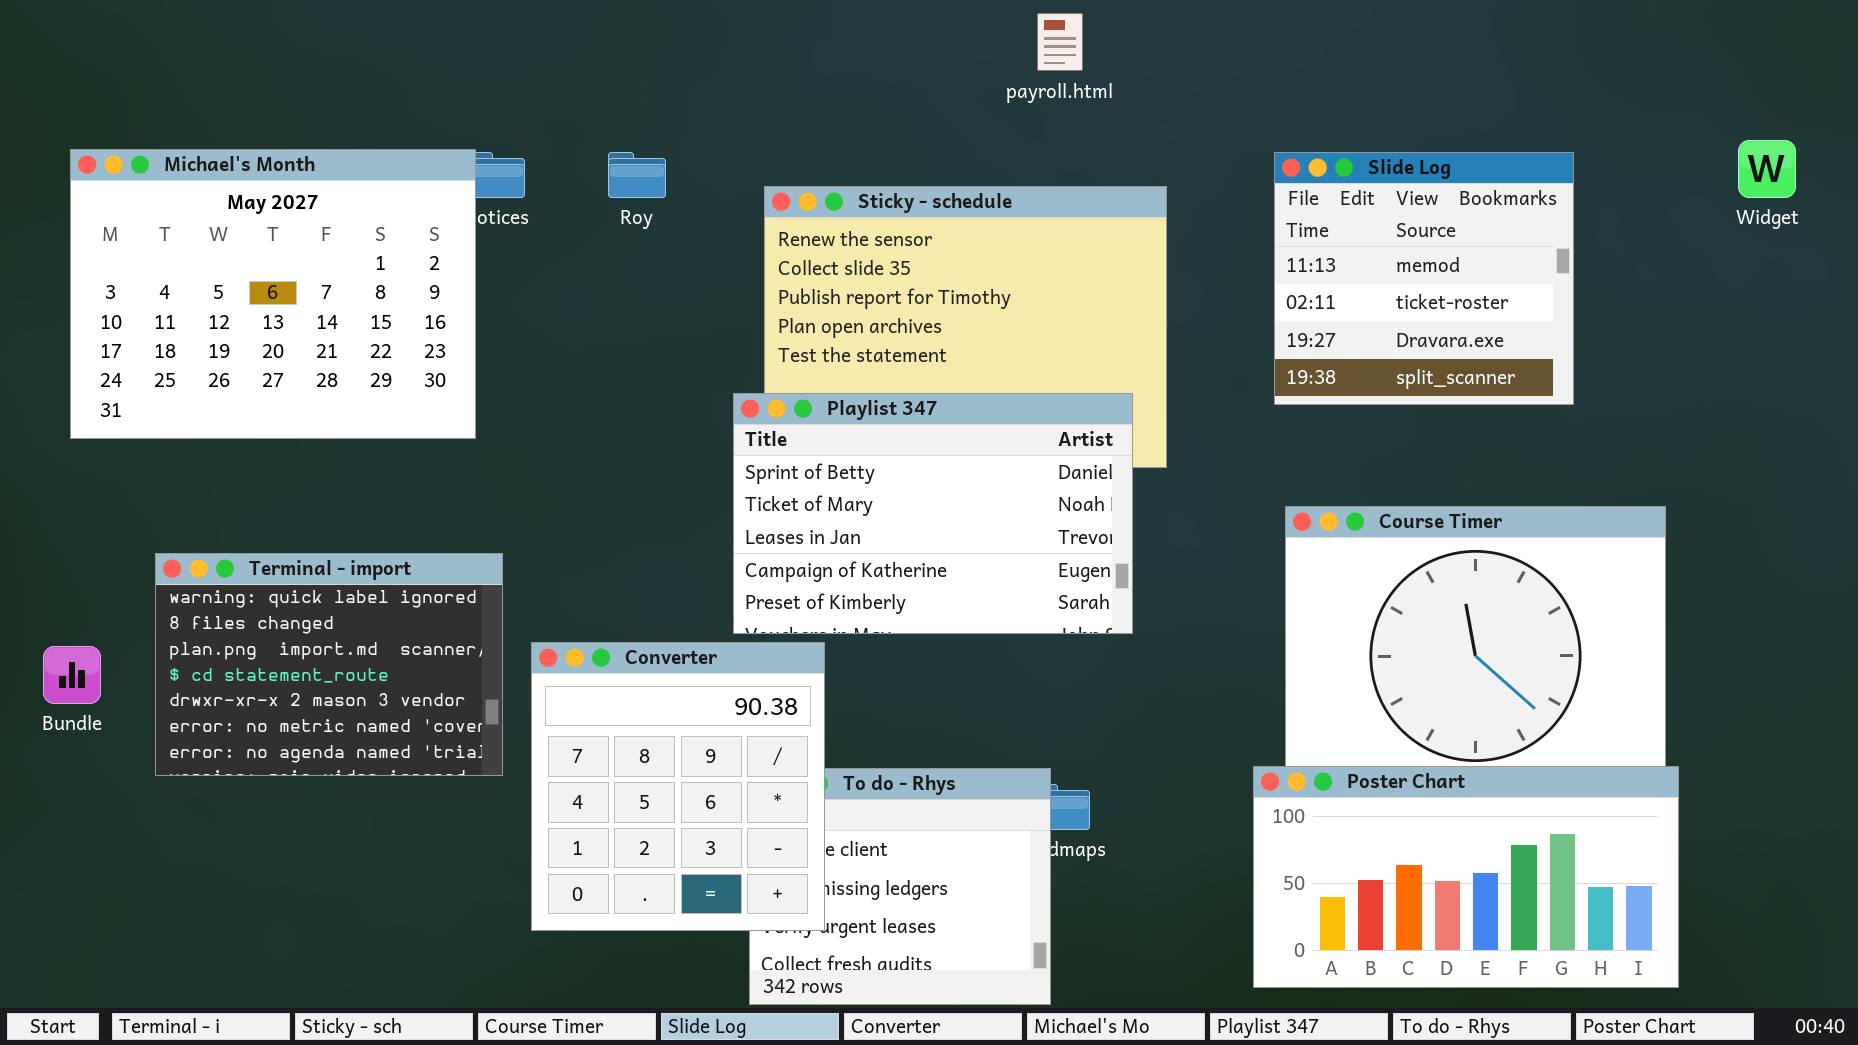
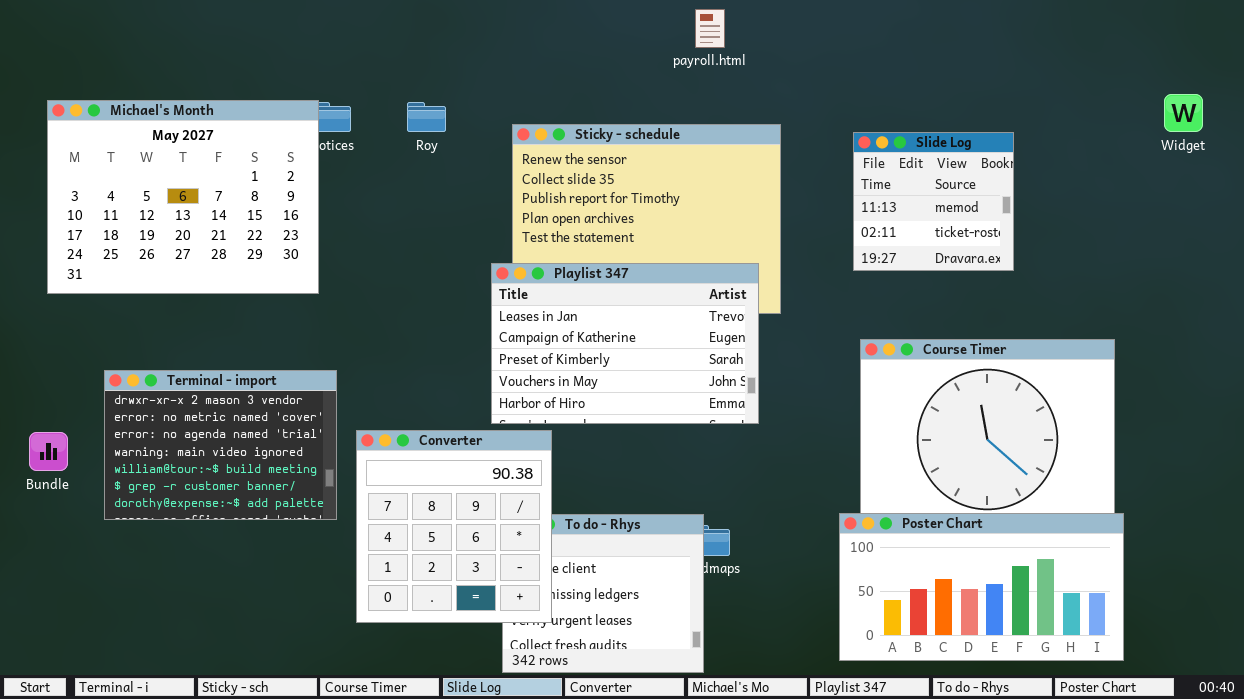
Slide Log: [1274,152,1574,405] -> [853,132,1014,271], resized
Playlist 347: [733,393,1133,634] -> [491,263,759,424], scrolled down 2 rows
Terminal - import: [155,553,503,776] -> [104,370,337,520], scrolled down 4 rows

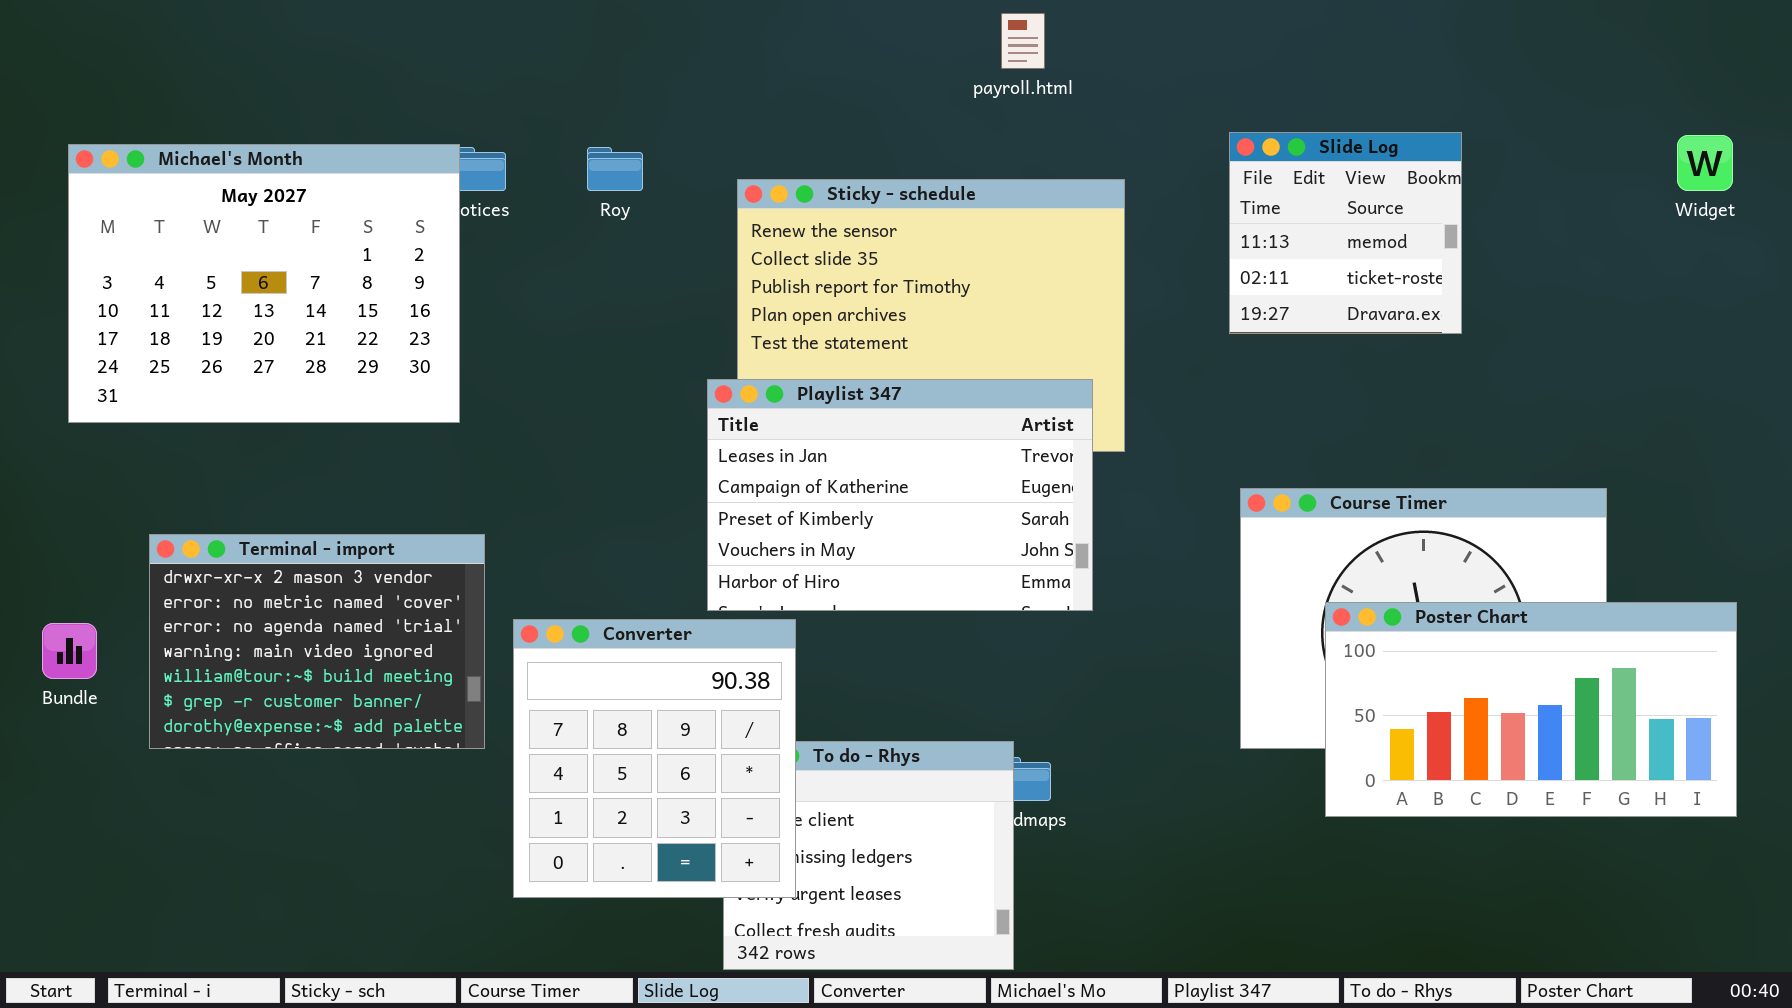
Slide Log: [853,132,1014,271] -> [1229,132,1462,334], moved
Poster Chart: [839,513,1124,661] -> [1325,602,1737,817], moved

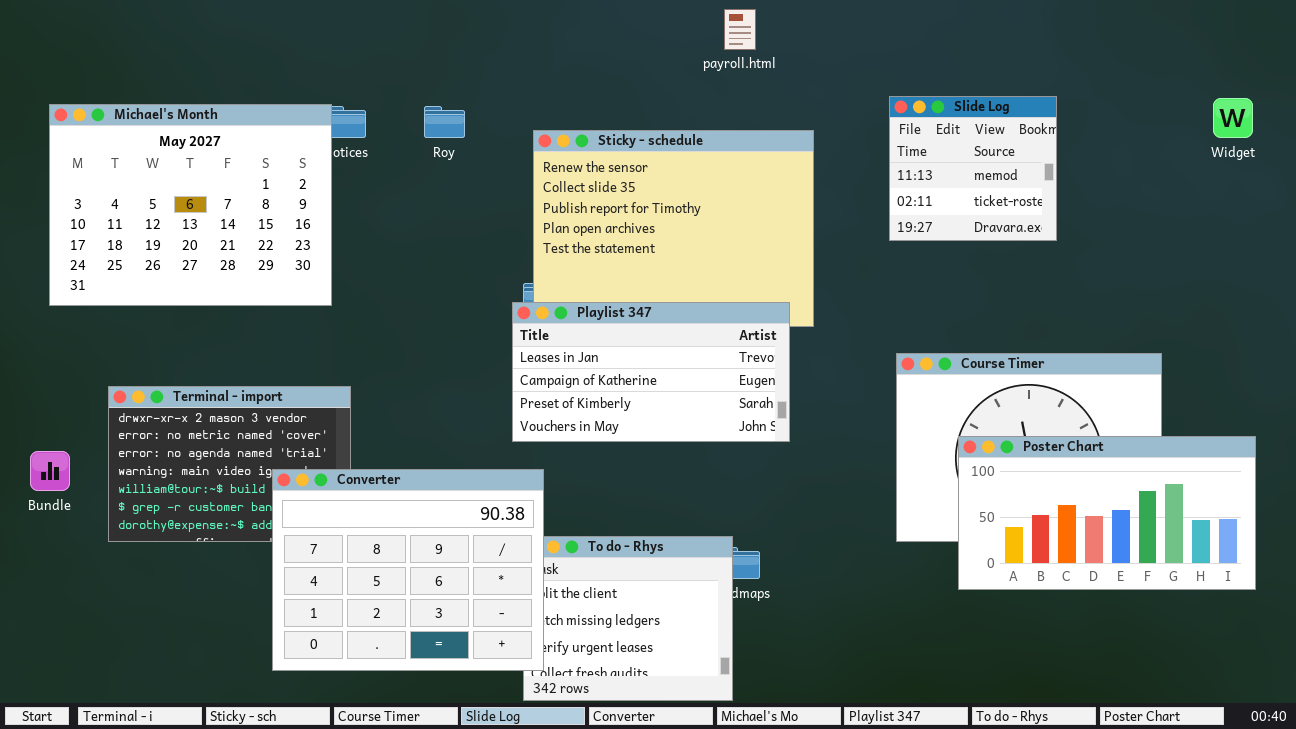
Playlist 347: [707,379,1093,611] -> [512,302,790,442], resized
Converter: [513,619,796,898] -> [272,469,544,671], moved, resized

